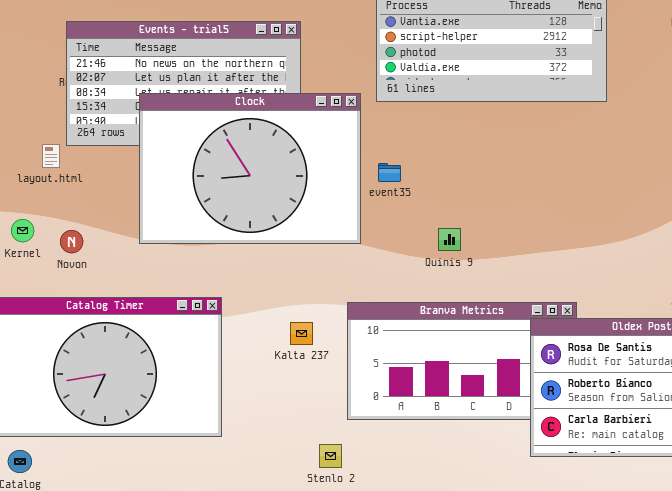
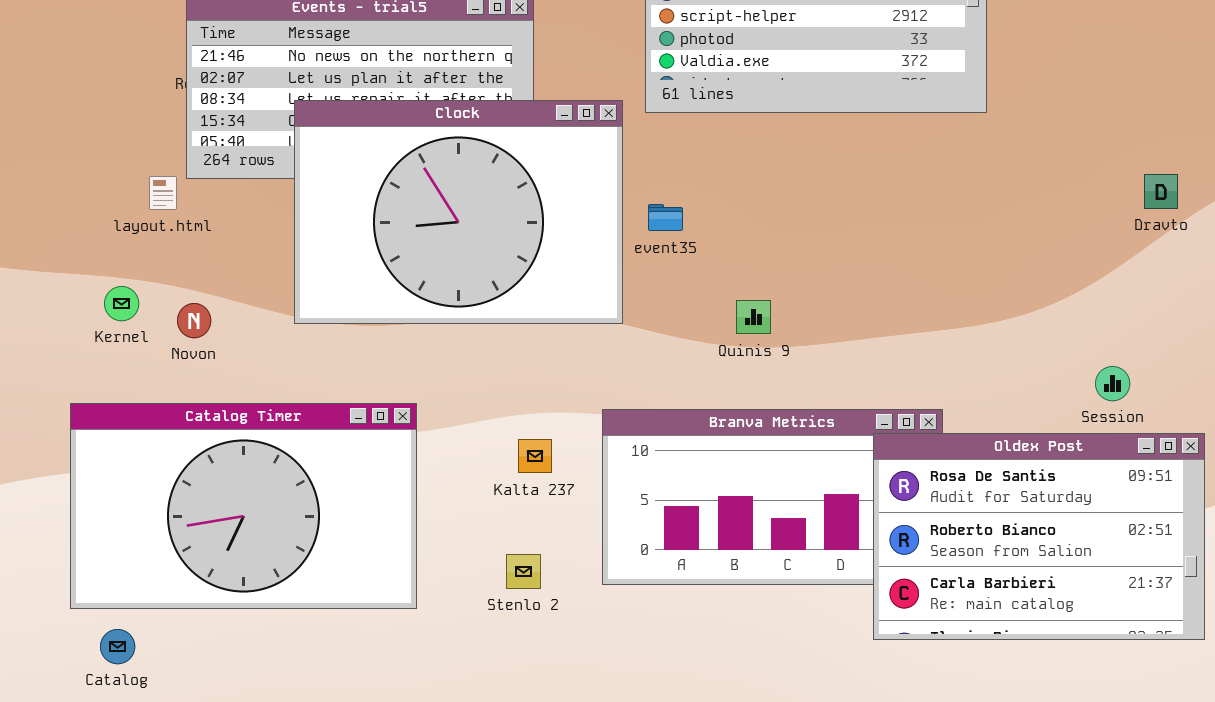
Stenlo 2: [319,444,342,468] -> [506,554,541,589], moved

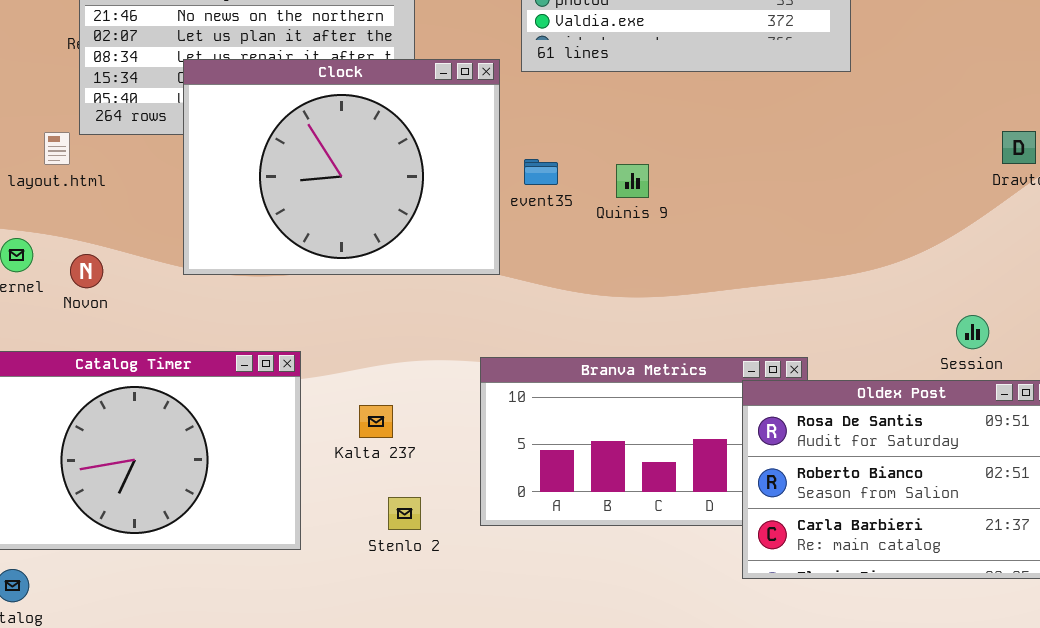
Quinis 9: [736,300,771,334] -> [616,164,649,198], moved
Kalta 237: [518,439,552,473] -> [359,405,393,438], moved

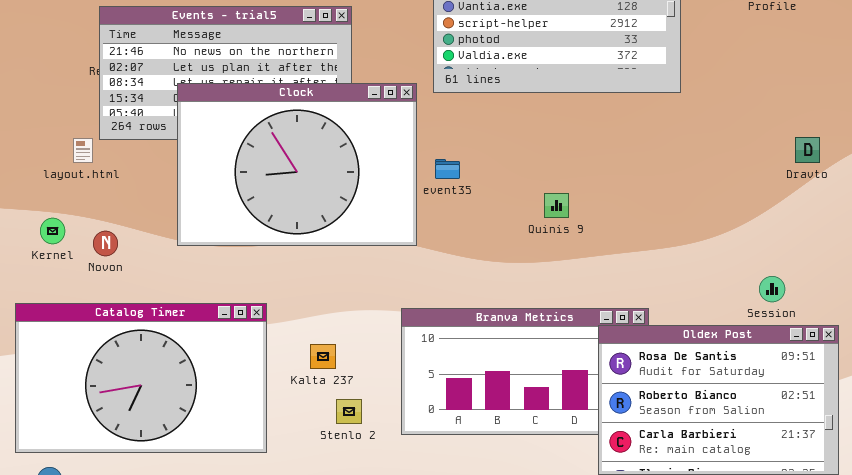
Quinis 9: [616,164,649,198] -> [544,193,569,218], moved
Stenlo 2: [388,497,421,530] -> [336,399,362,424], moved

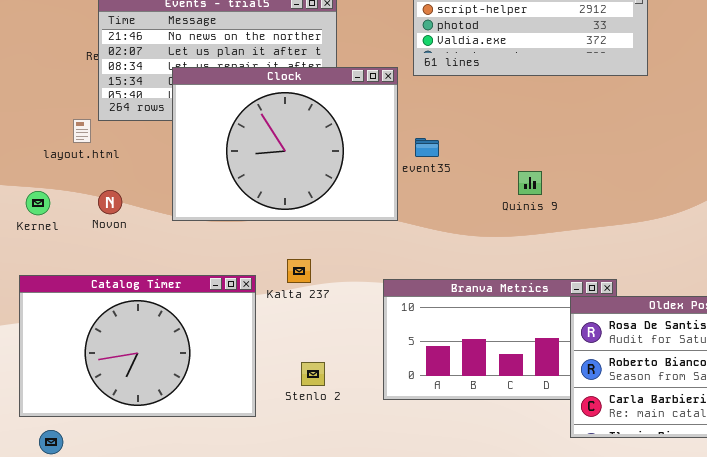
Kernel: [40,218,65,244] -> [26,191,50,215], moved
Novon: [93,231,118,256] -> [98,190,122,214], moved
Kalta 237: [310,344,336,369] -> [287,259,311,283], moved
Stenlo 2: [336,399,362,424] -> [301,362,325,386], moved

